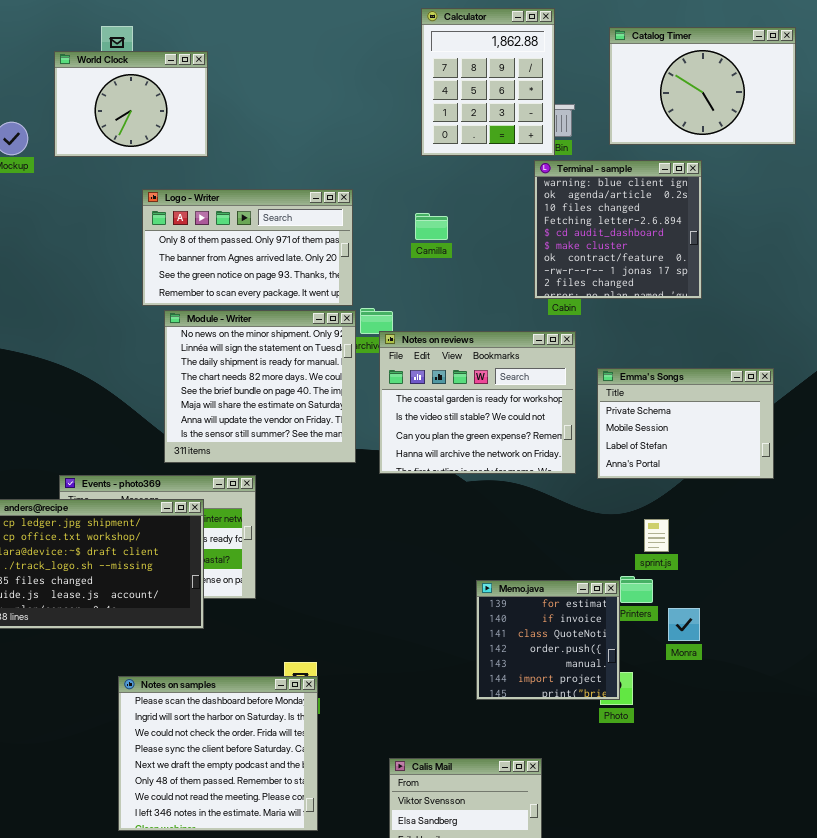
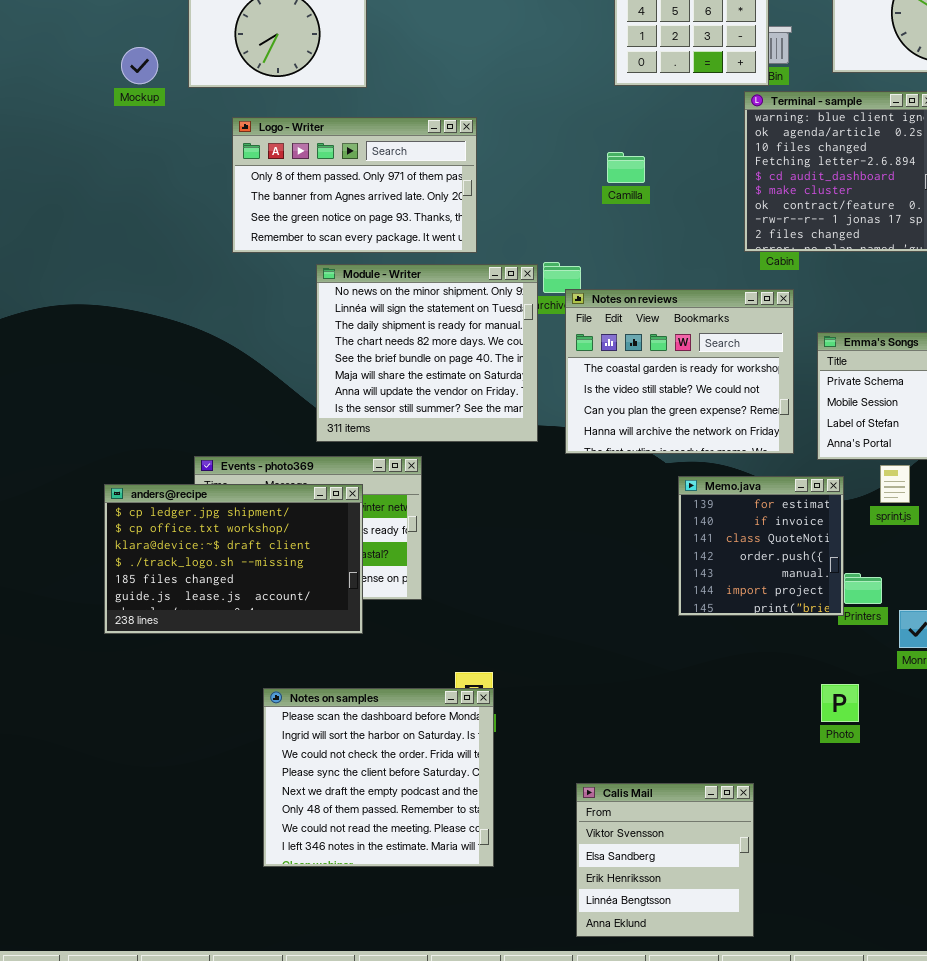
Logo - Writer: [142,189,353,306] -> [232,117,477,253], moved
sprint.js: [644,519,669,552] -> [880,465,910,503], moved
Memo.java: [476,580,620,700] -> [678,476,844,616], moved

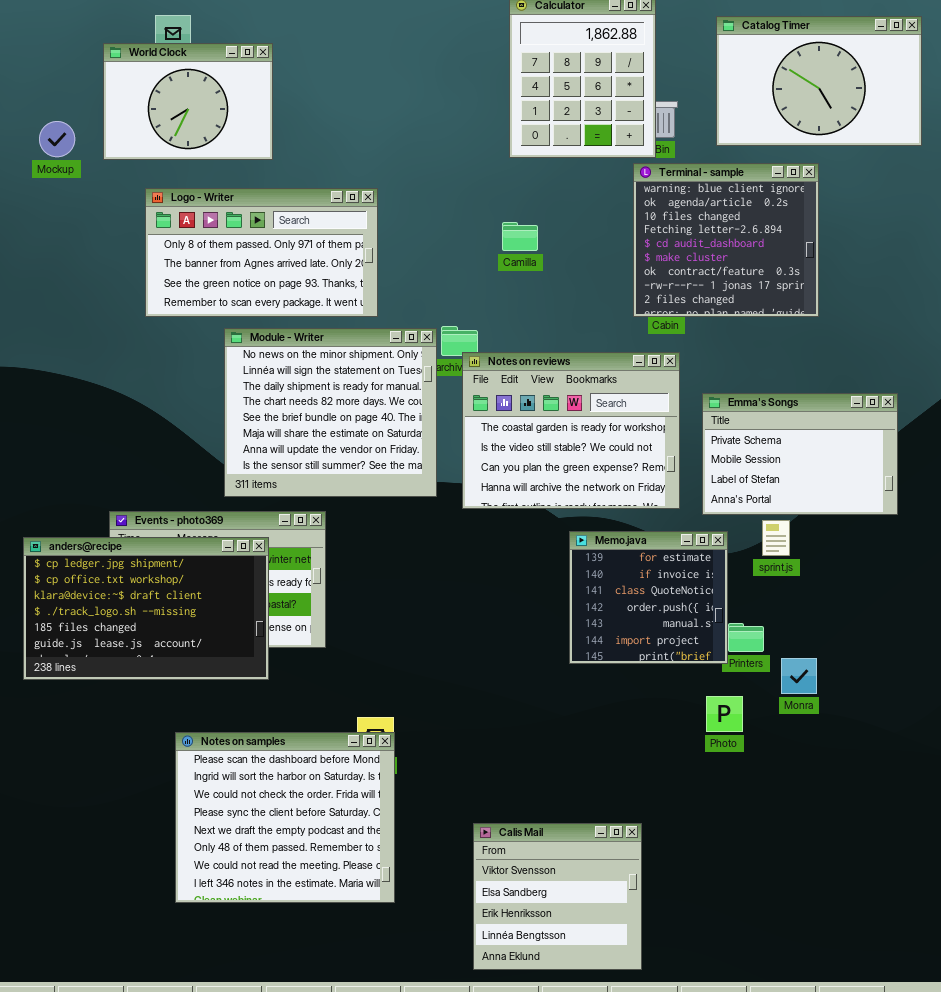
Photo: [821,684,859,722] -> [706,696,743,732], moved

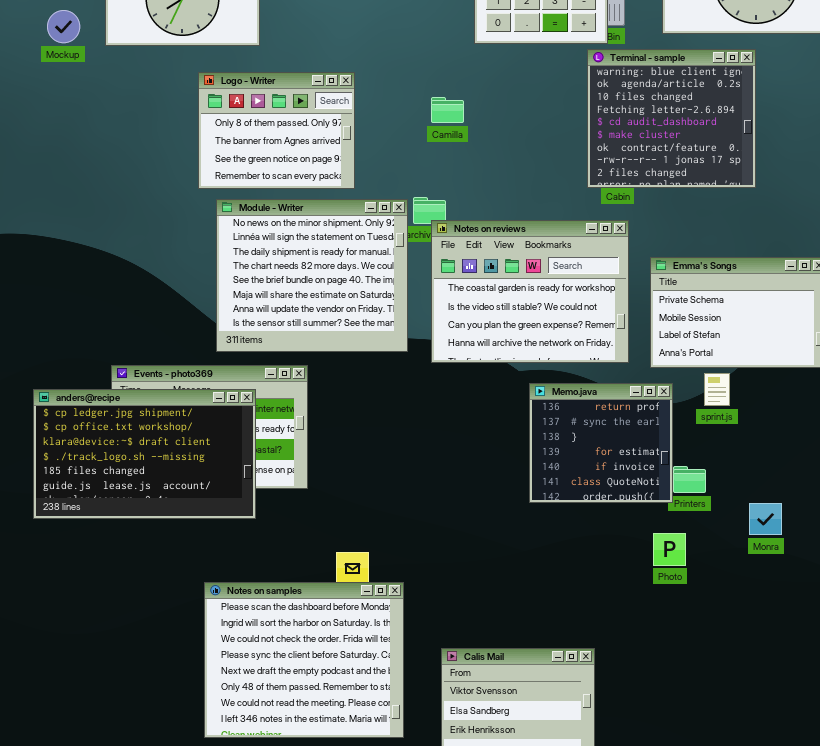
Logo - Writer: [145,188,378,317] -> [198,72,355,189], resized
Camilla: [502,222,538,251] -> [431,97,464,123], moved
Memo.java: [569,531,728,664] -> [529,383,673,503], scrolled up 3 rows
Monra: [781,658,817,694] -> [749,503,782,535], moved
Notes on samples: [175,732,395,903] -> [204,582,404,738], moved

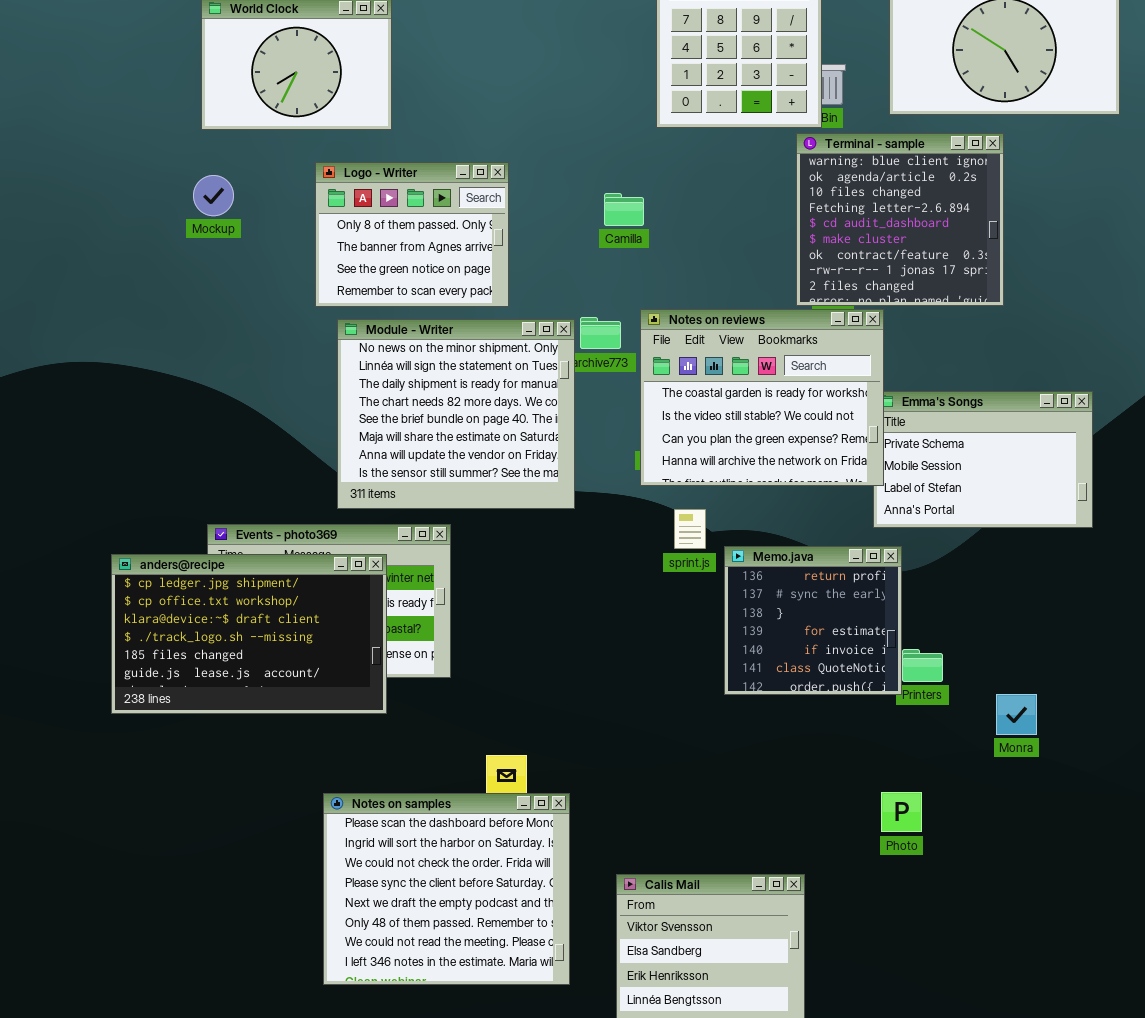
Mockup: [47,10,80,43] -> [193,175,234,216], moved
Notes on reviews: [431,220,629,363] -> [640,309,884,486], moved
sprint.js: [704,373,730,406] -> [674,509,706,549], moved
Photo: [653,533,686,566] -> [881,792,922,832], moved

